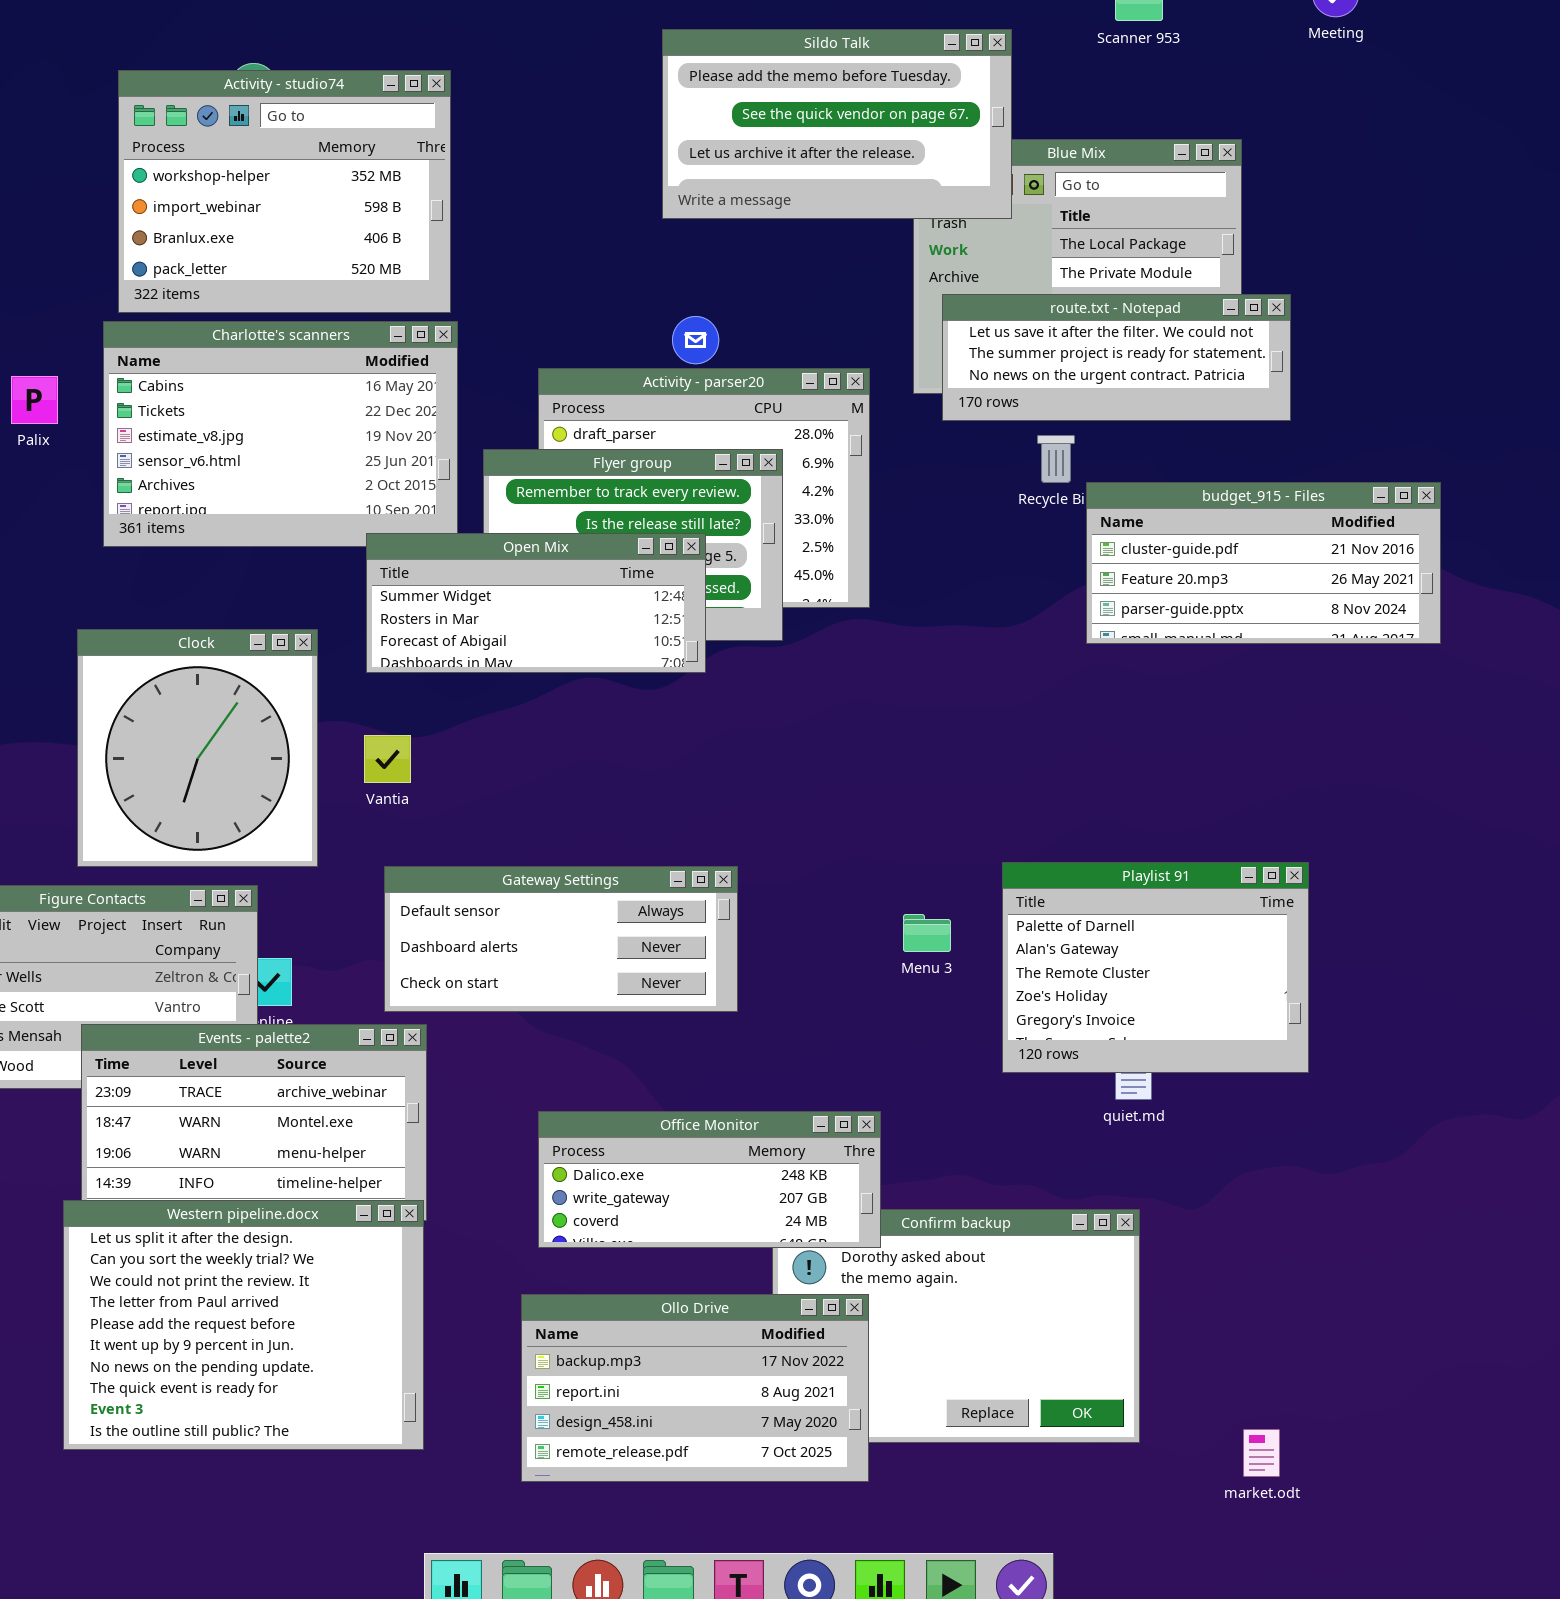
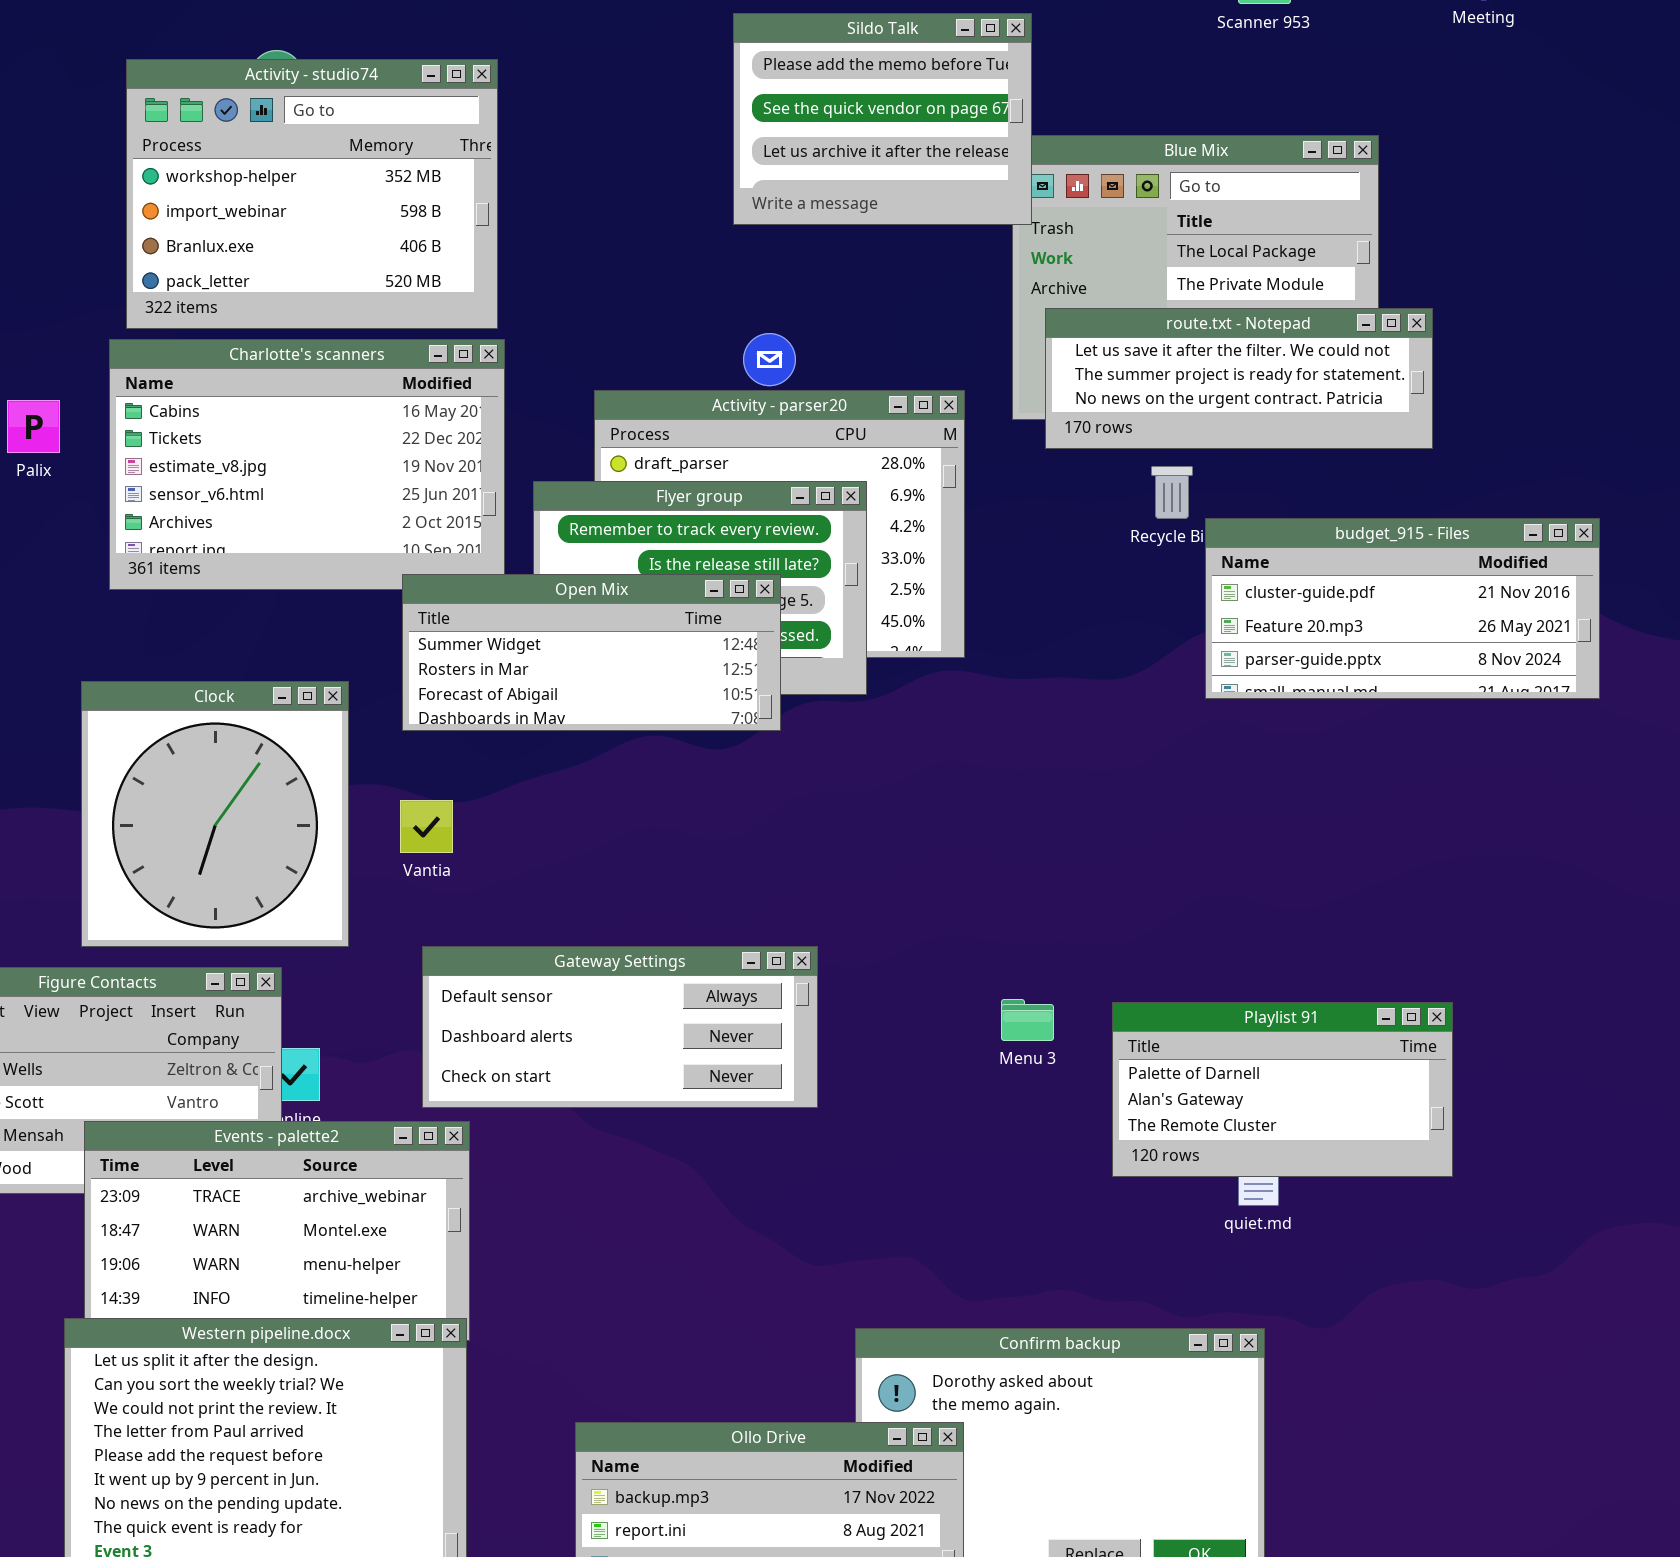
Sildo Talk: [662,29,1012,219] -> [733,13,1032,225], resized
Playlist 91: [1002,862,1309,1073] -> [1112,1002,1453,1177], resized
Office Monitor: [538,1111,881,1248] -> none, closed

